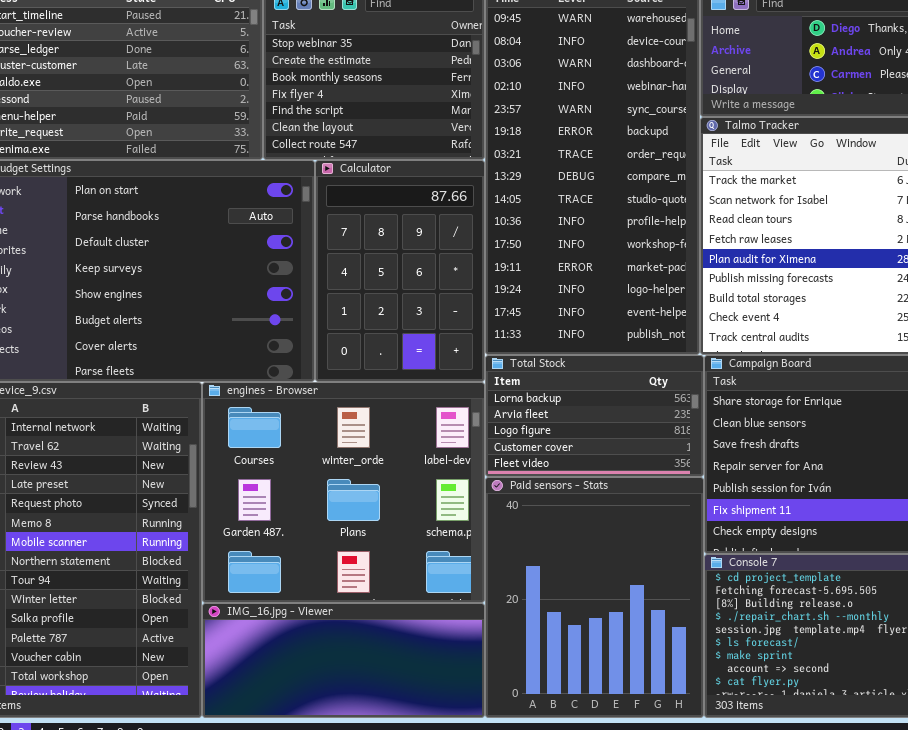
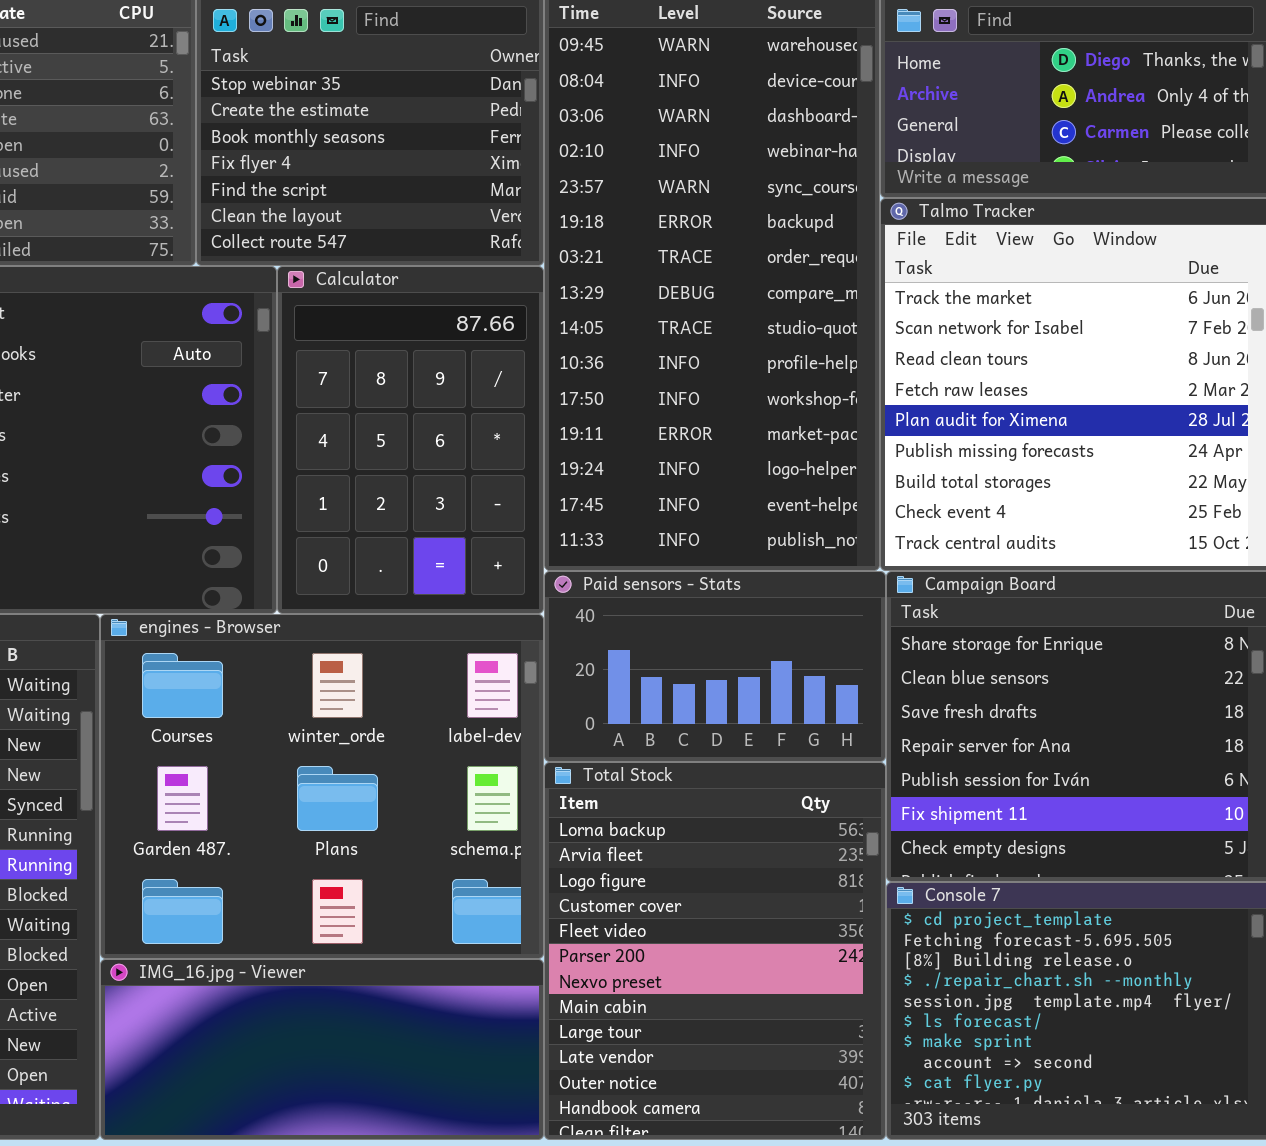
Total Stock: [485,355,704,477] -> [544,762,886,1140], moved, resized
Paid sensors - Stats: [485,477,704,718] -> [544,571,886,762], moved, resized

